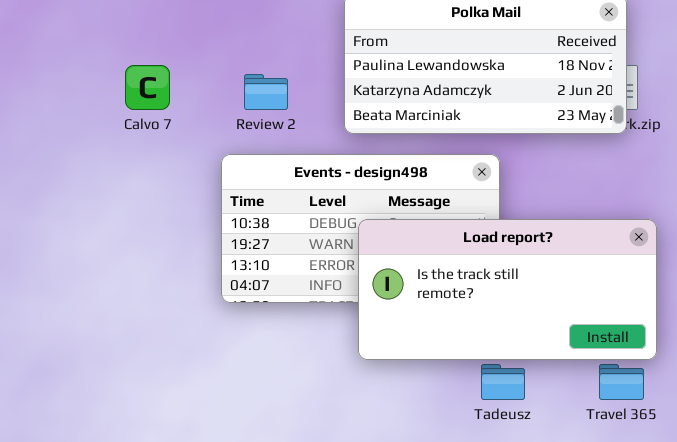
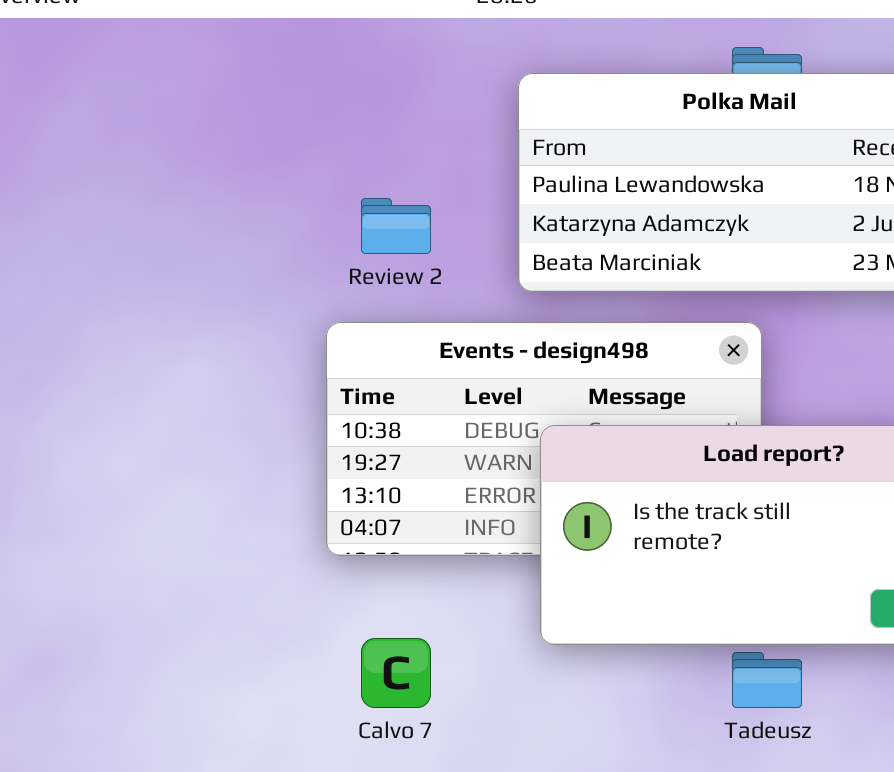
Calvo 7: [125,65,170,110] -> [361,638,431,708], moved

